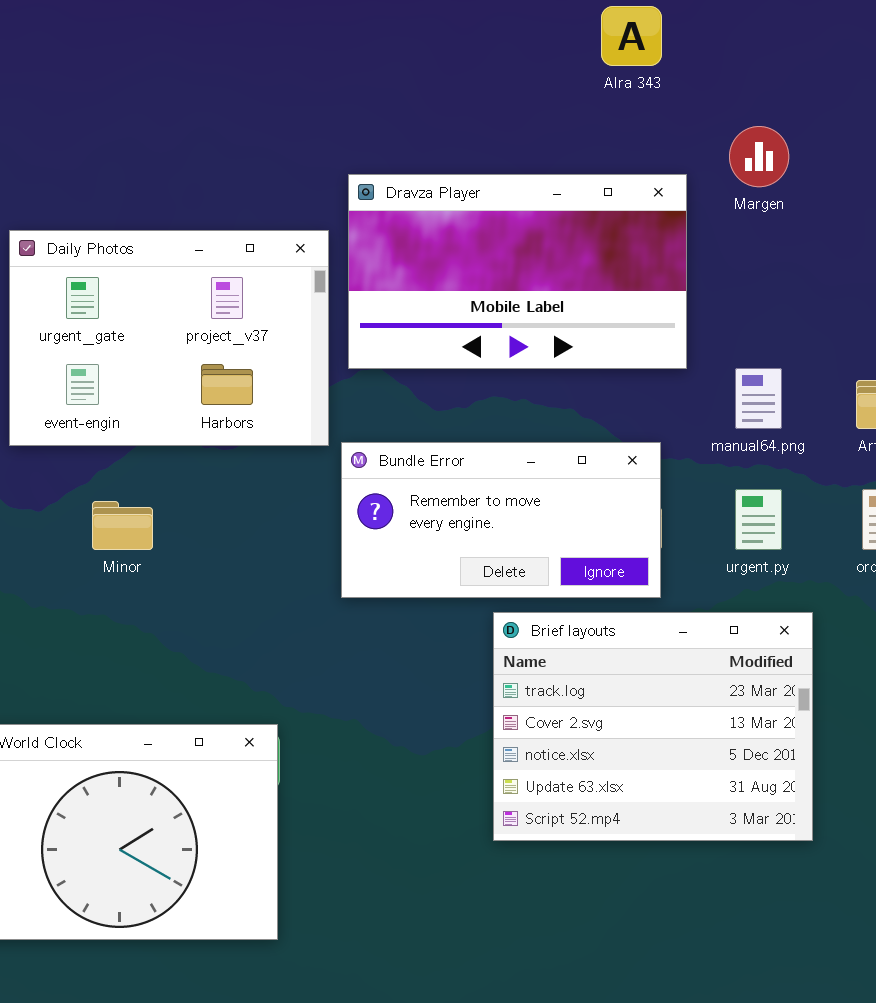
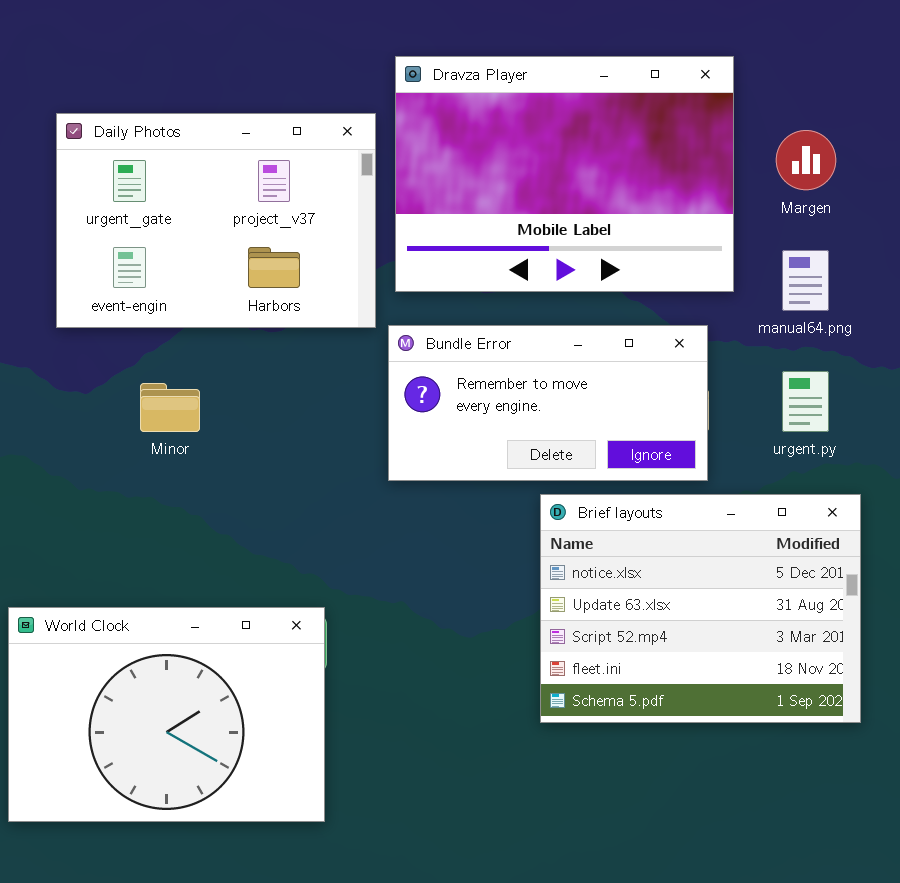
Margen: [729,126,789,187] -> [776,130,836,190], moved
Dravza Player: [348,174,687,369] -> [395,56,734,292], resized
Brief layouts: [493,612,813,841] -> [540,494,861,723], scrolled down 2 rows

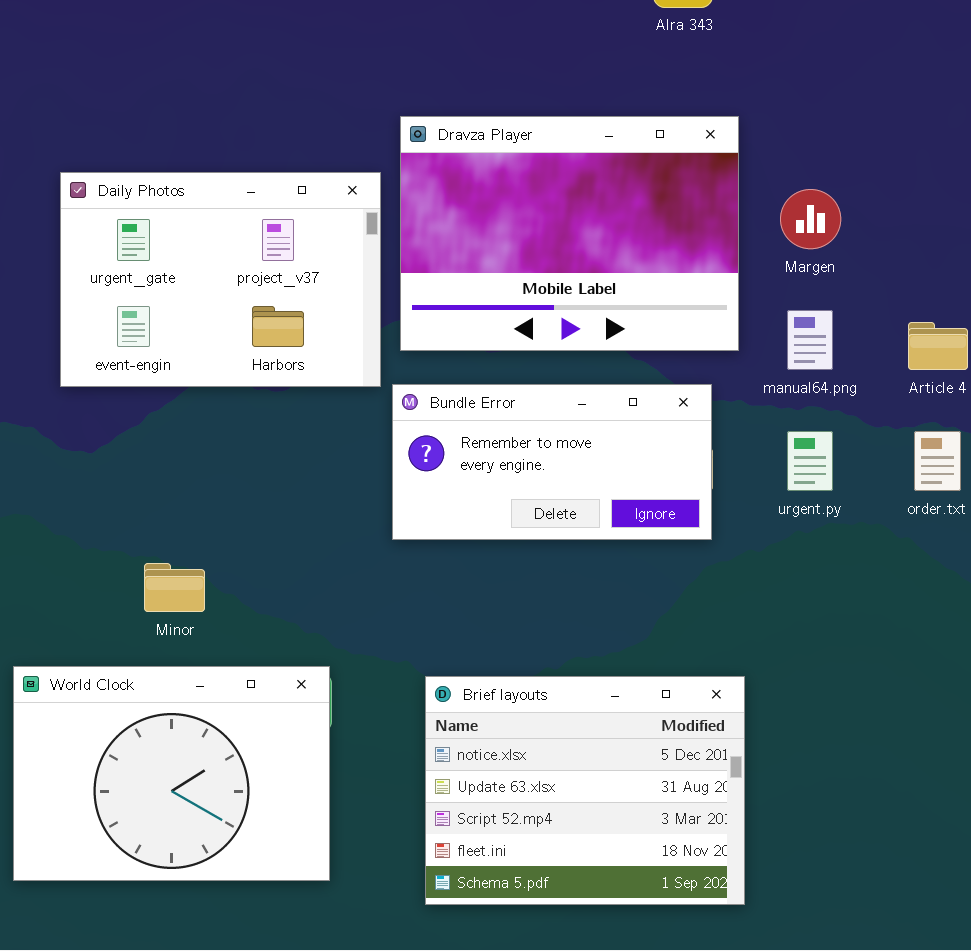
Minor: [140,383,200,432] -> [144,563,205,612], moved
Brief layouts: [540,494,861,723] -> [425,676,745,905], moved

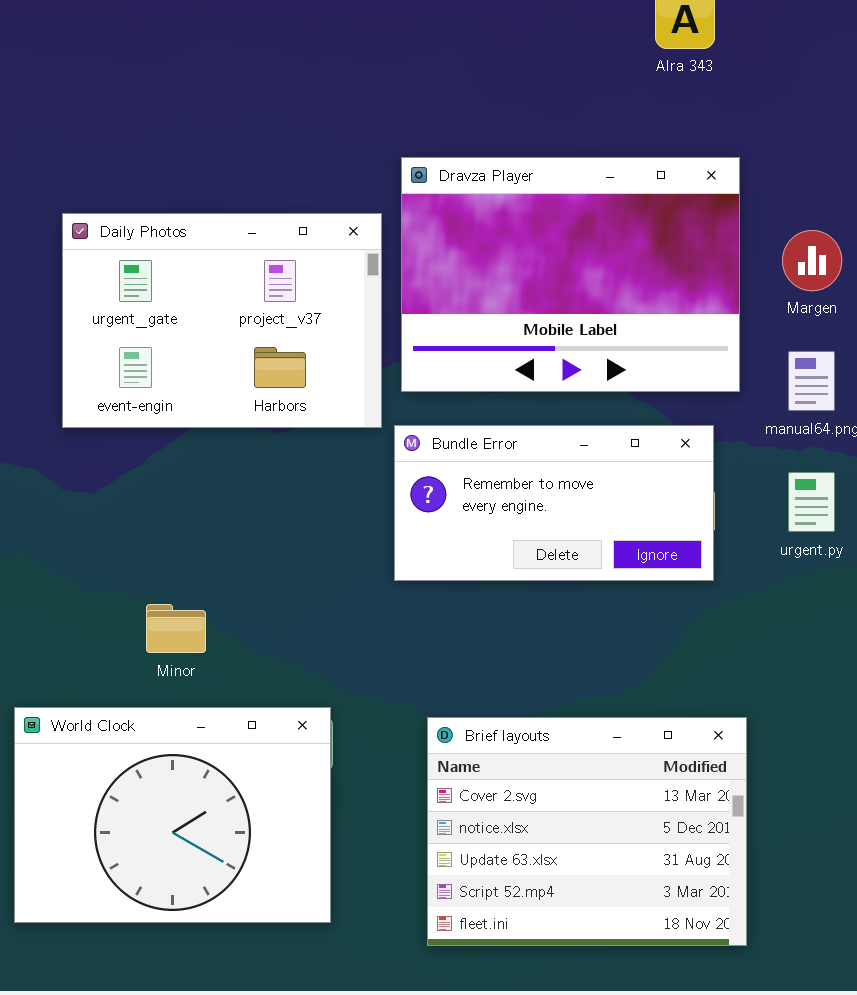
Brief layouts: [425,676,745,905] -> [427,717,747,946], scrolled up 1 row

